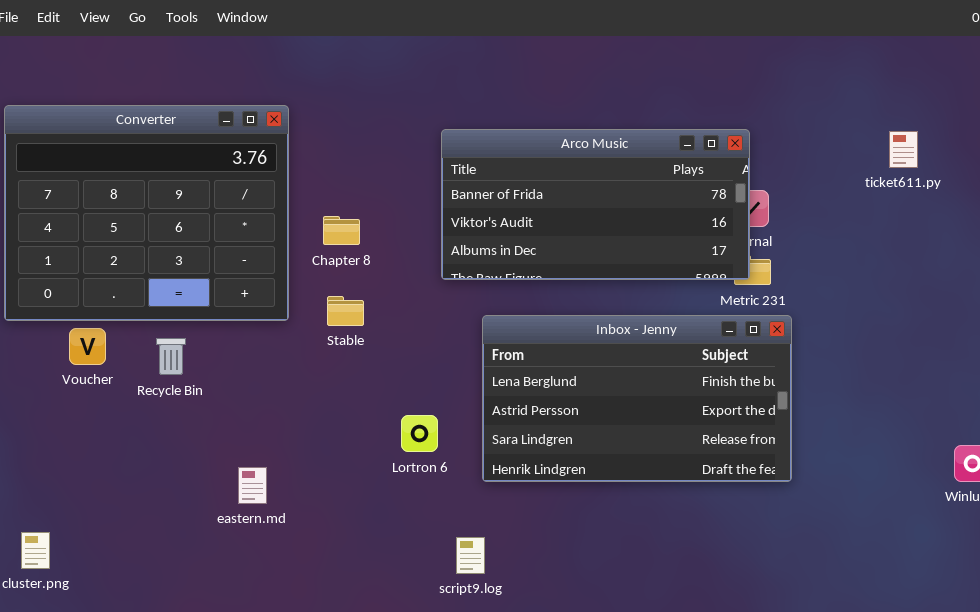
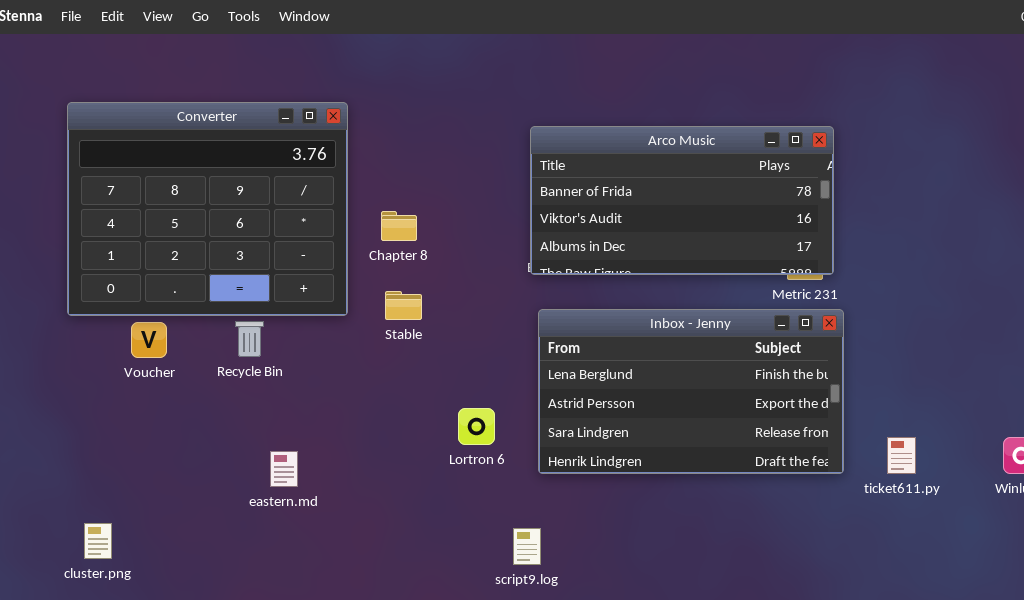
Arco Music: [441,129,750,280] -> [530,126,834,275], moved
ticket611.py: [889,131,918,168] -> [887,437,916,474], moved
Recycle Bin: [156,338,186,375] -> [235,321,264,357], moved
eastern.md: [238,467,267,504] -> [270,451,298,487], moved

